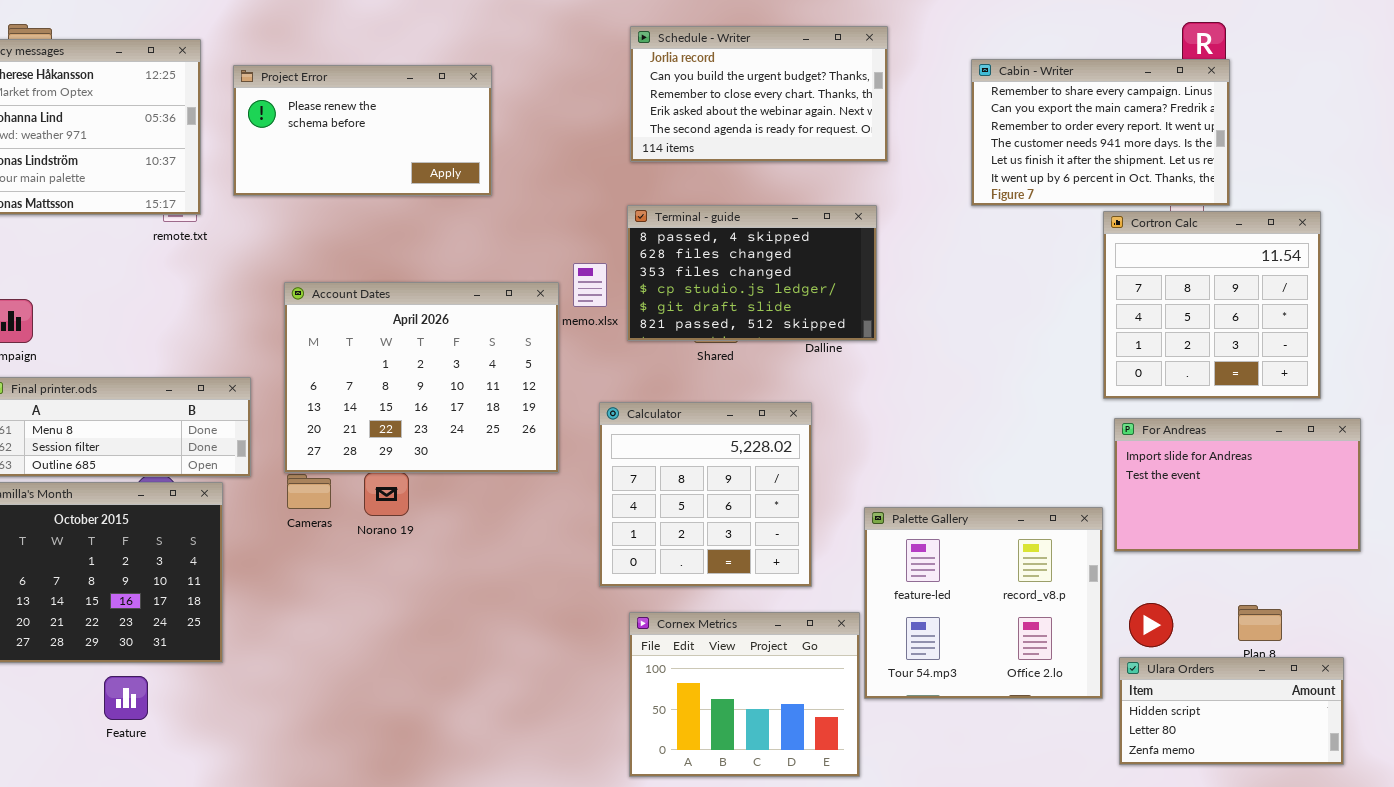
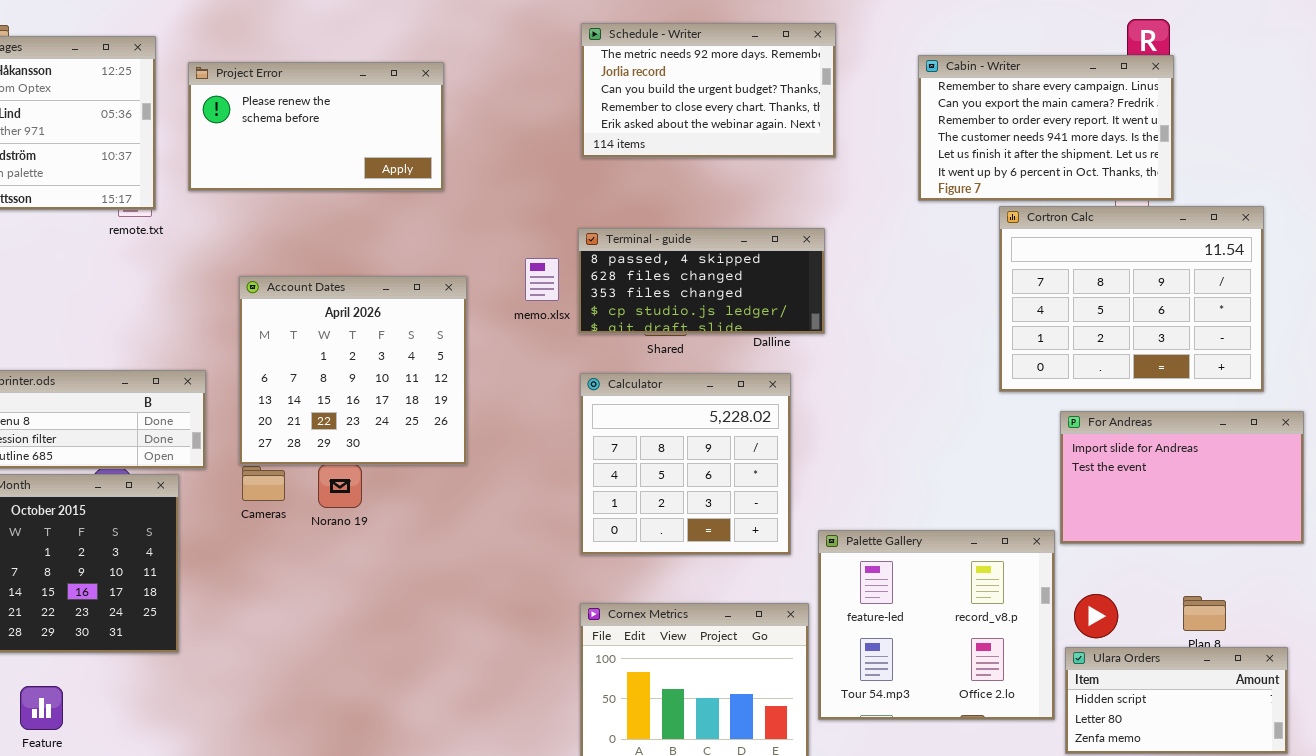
Schedule - Writer: [630,26,888,162] -> [581,23,836,158], scrolled up 1 row
Terminal - guide: [627,205,877,341] -> [578,228,825,334], resized
Cortron Calc: [1103,211,1321,399] -> [999,206,1264,392], resized
Account Dates: [284,282,559,473] -> [239,276,467,465], resized
Calculator: [599,402,812,587] -> [580,373,791,555], moved
Palette Gallery: [864,507,1103,699] -> [818,530,1055,720], moved
Feature: [104,676,148,720] -> [20,686,63,730], moved

